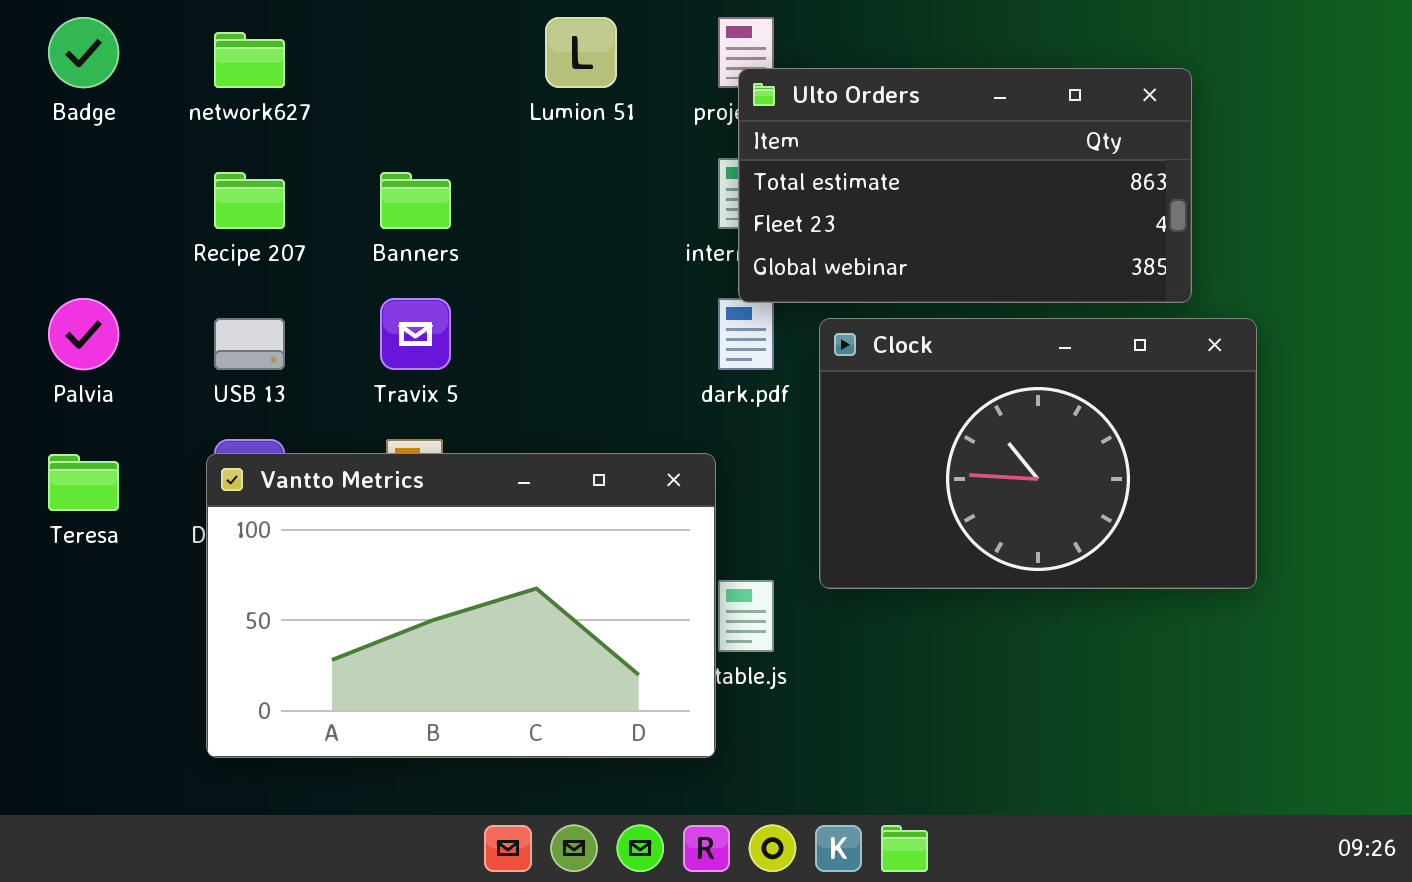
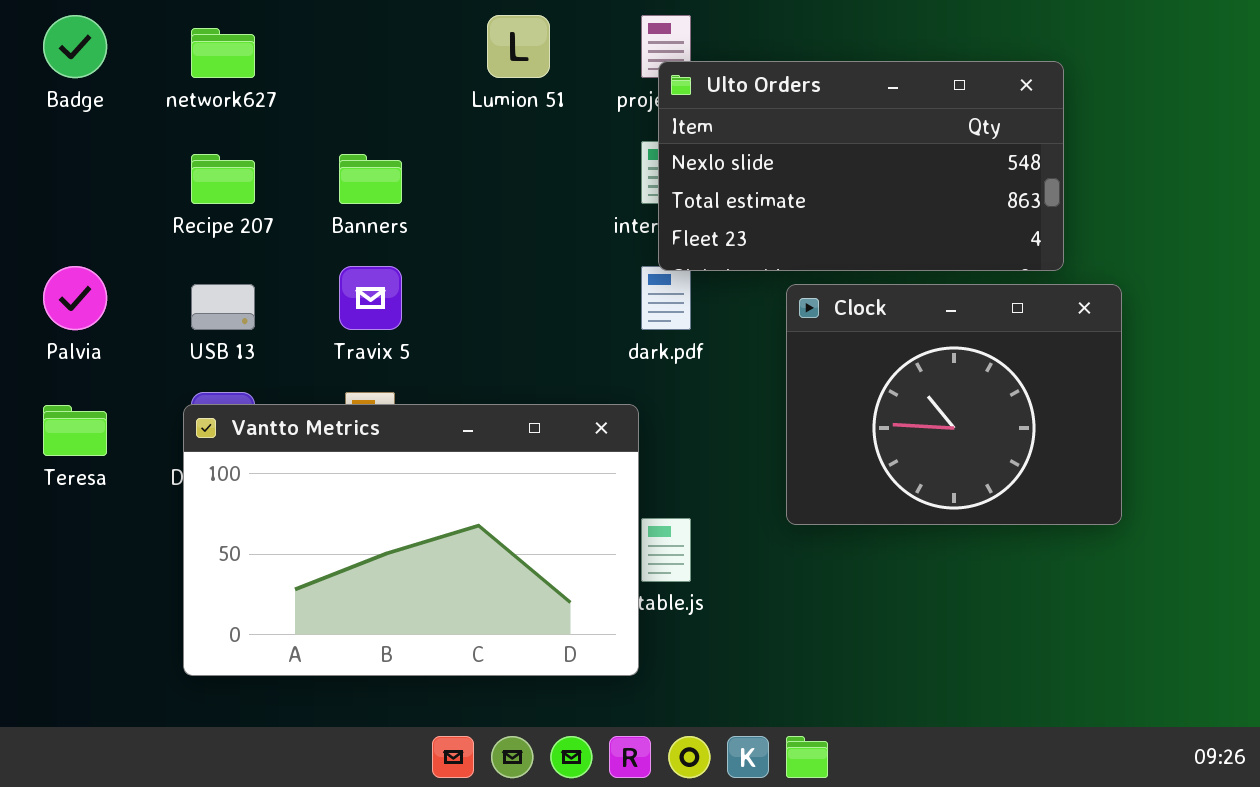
Ulto Orders: [738,68,1192,303] -> [658,61,1064,271], scrolled up 1 row
Clock: [819,318,1257,589] -> [786,284,1122,525], resized

